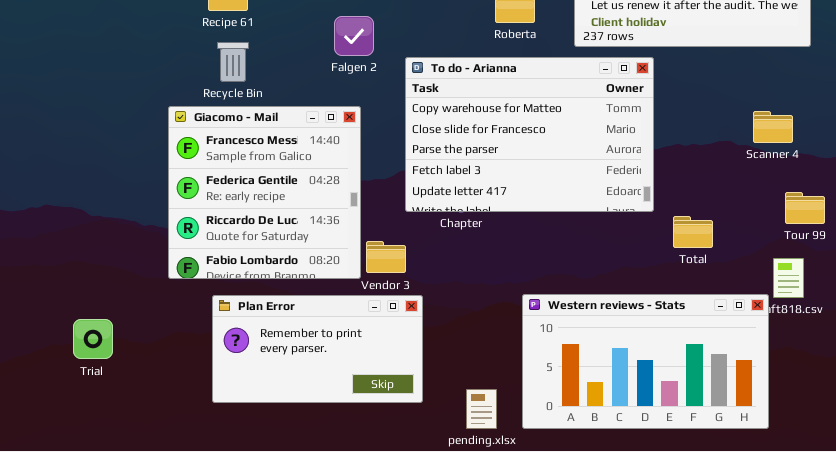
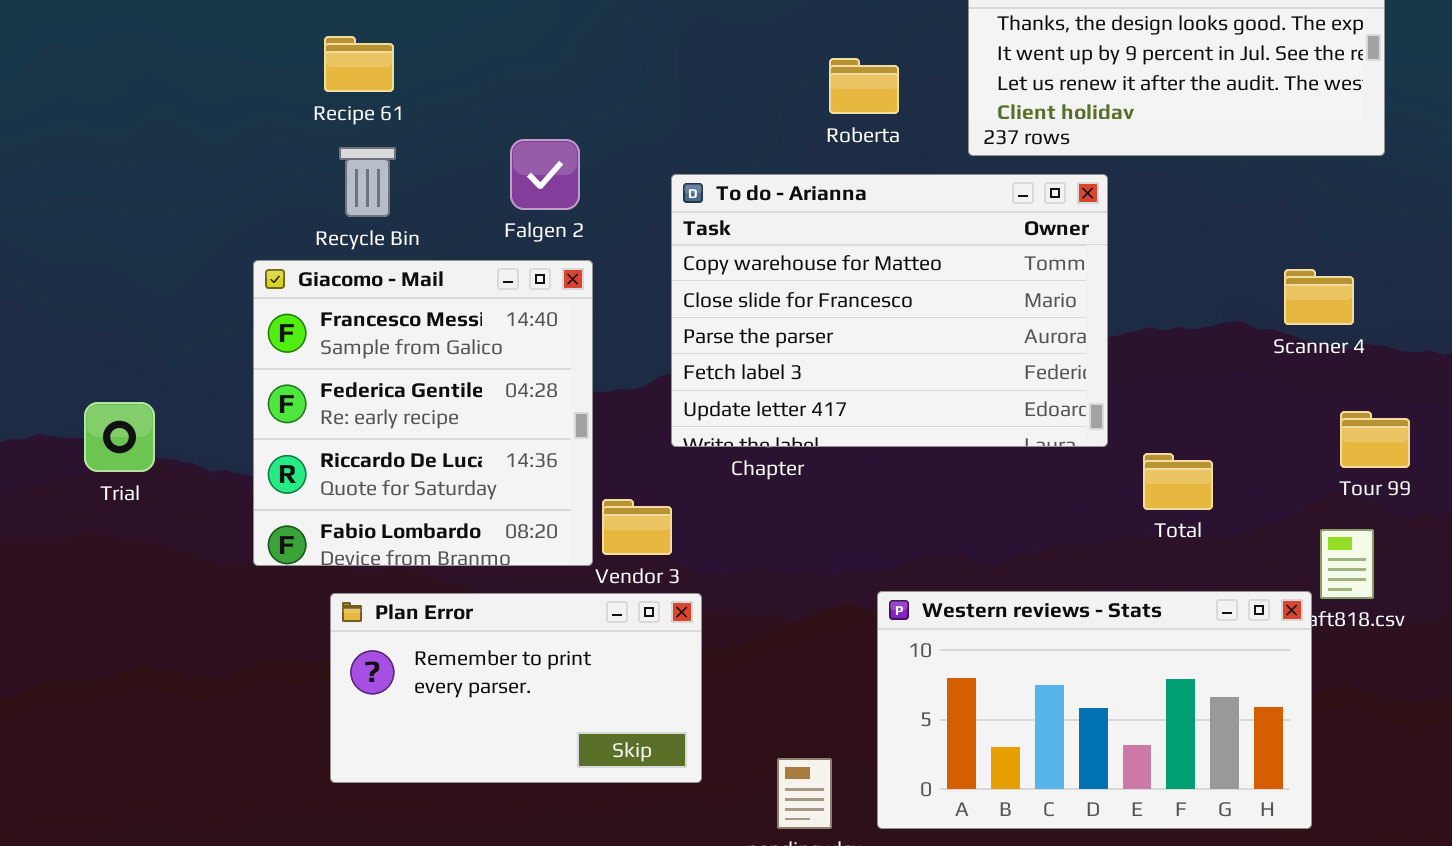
Falgen 2: [334,16,374,56] -> [510,139,580,210], moved
Trial: [73,319,113,359] -> [84,402,155,472], moved

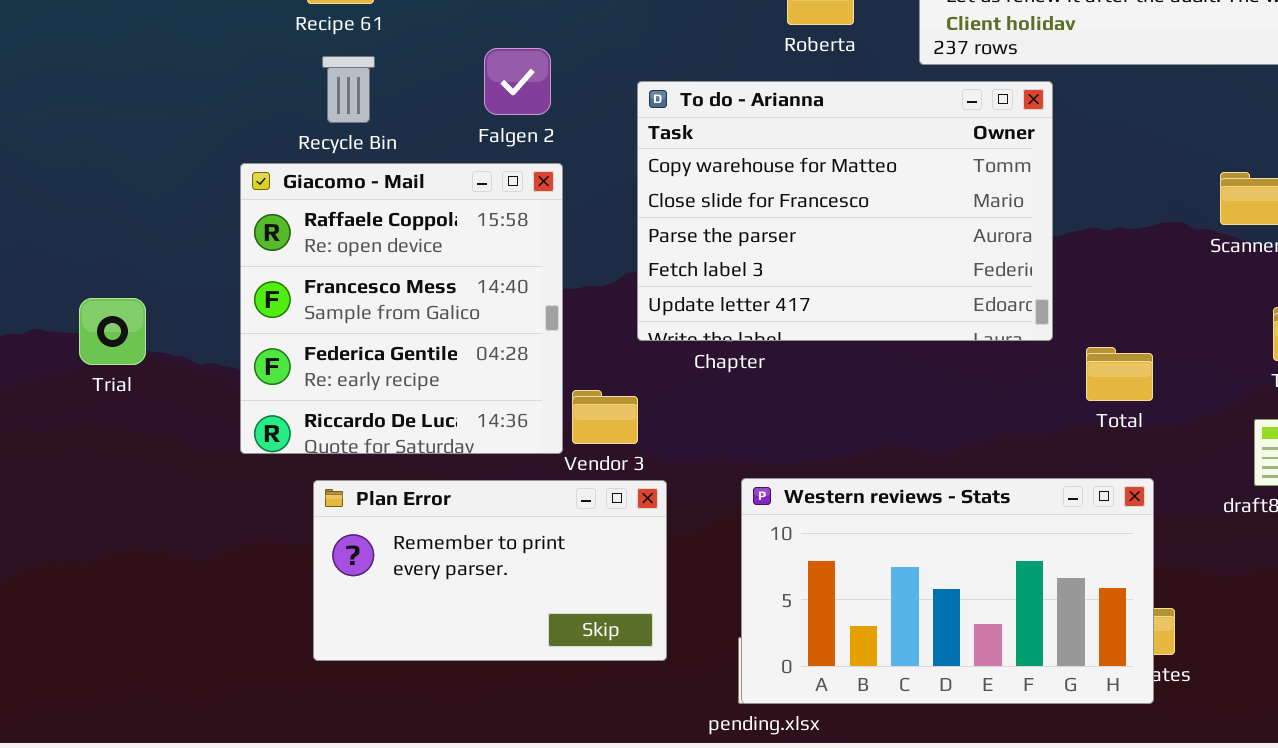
Giacomo - Mail: [253,260,593,566] -> [240,163,563,454], scrolled up 1 row
Western reviews - Stats: [877,591,1312,829] -> [741,478,1154,704], moved

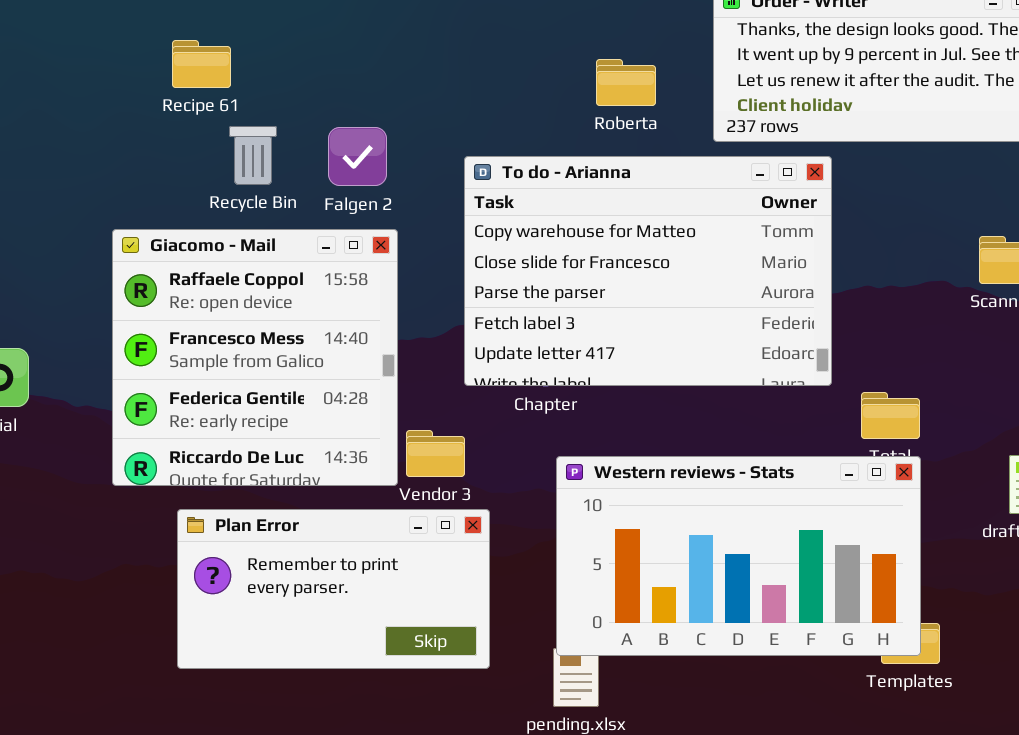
Recycle Bin: [322,56,375,123] -> [229,126,277,185], moved
Western reviews - Stats: [741,478,1154,704] -> [556,456,921,656], moved

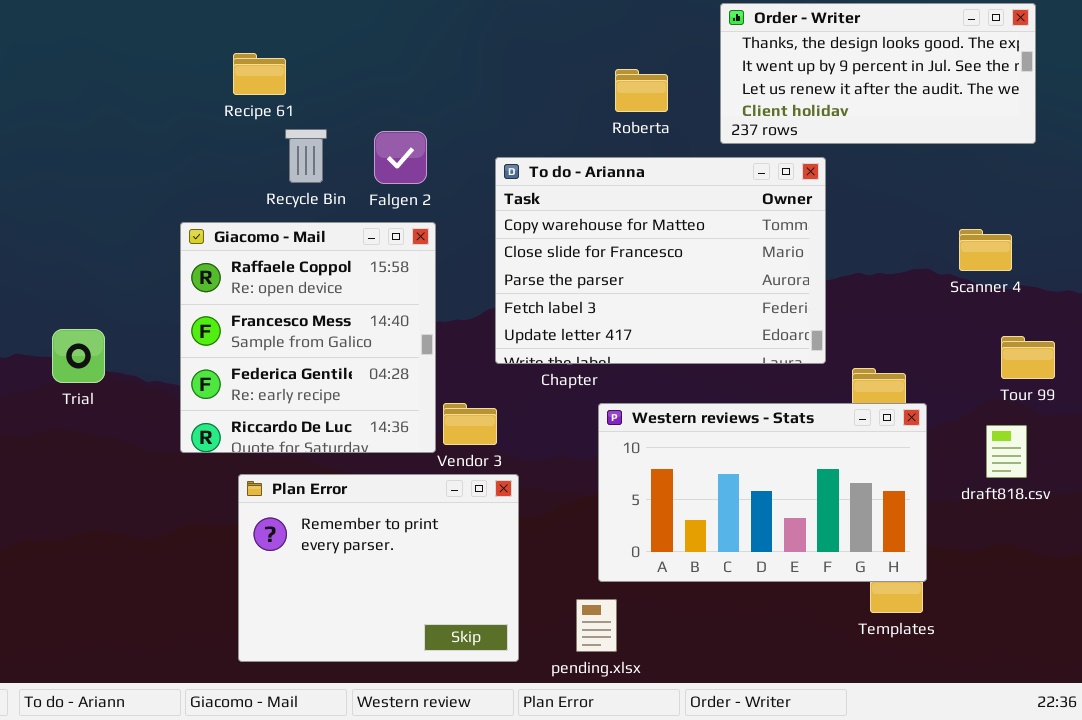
Western reviews - Stats: [556,456,921,656] -> [598,403,927,582], moved
Plan Error: [177,509,490,669] -> [238,474,519,662], resized

